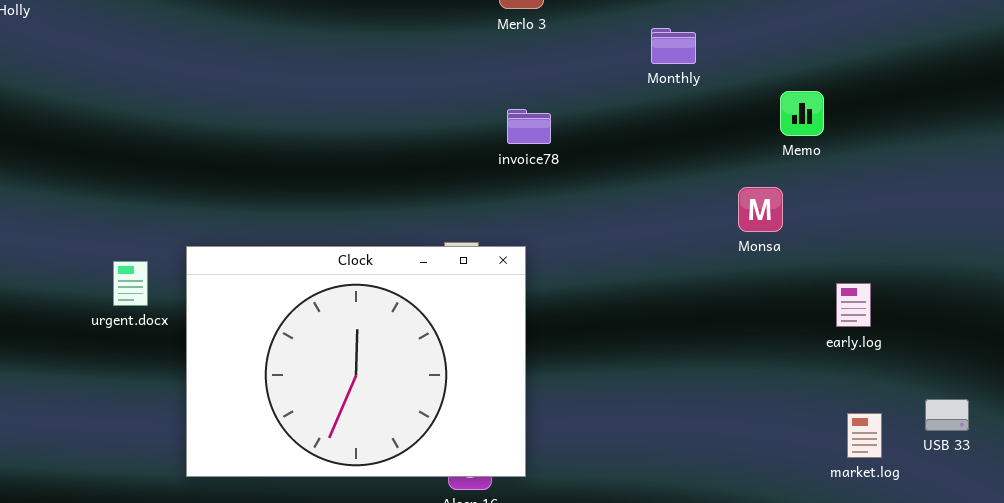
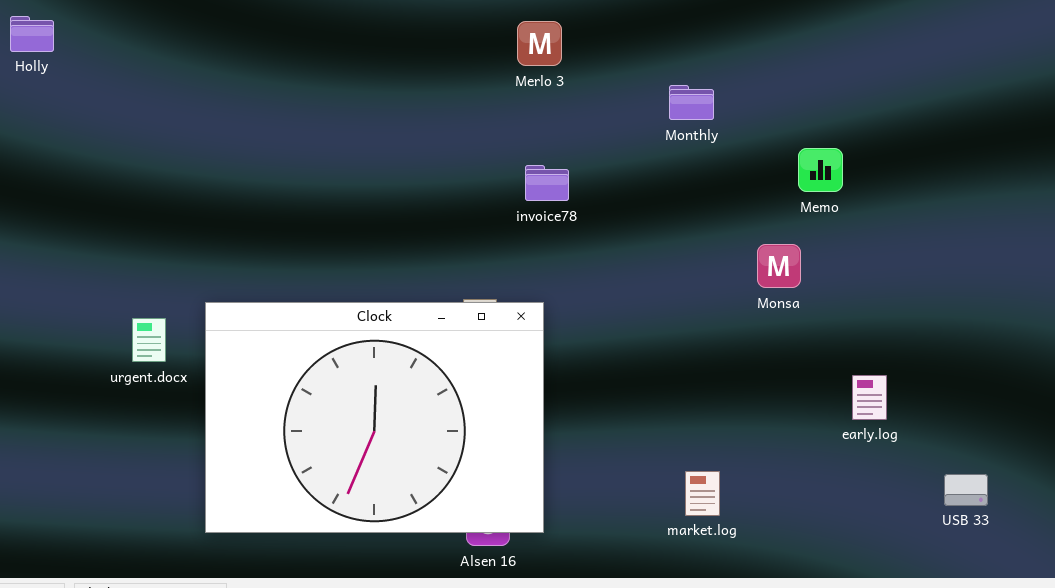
early.log: [836,283,871,327] -> [852,375,887,420], moved
USB 33: [925,399,969,431] -> [944,474,988,506], moved
market.log: [847,413,882,458] -> [685,471,720,516], moved

